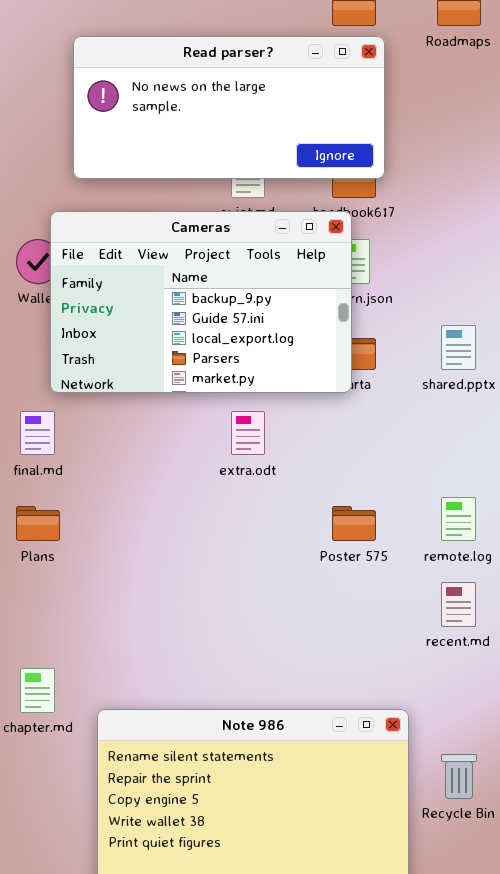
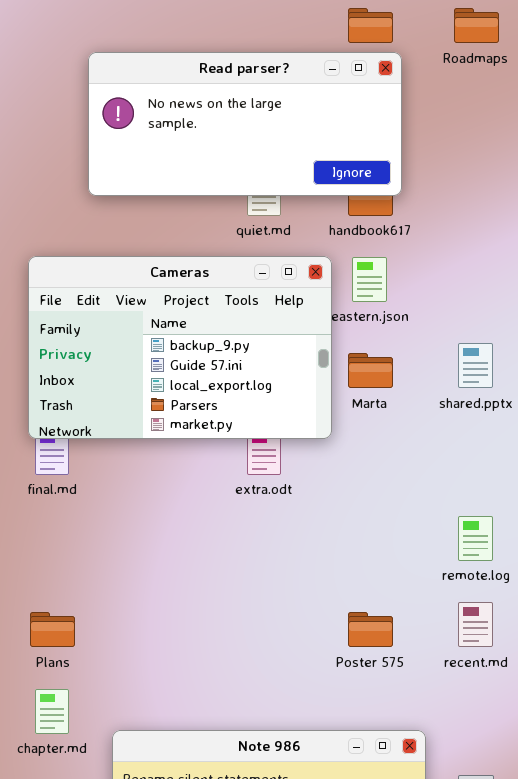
Cameras: [50,211,352,393] -> [28,256,332,439], moved
Plans: [16,506,60,541] -> [30,612,75,647], moved
Poster 575: [332,506,376,541] -> [348,612,393,647], moved

